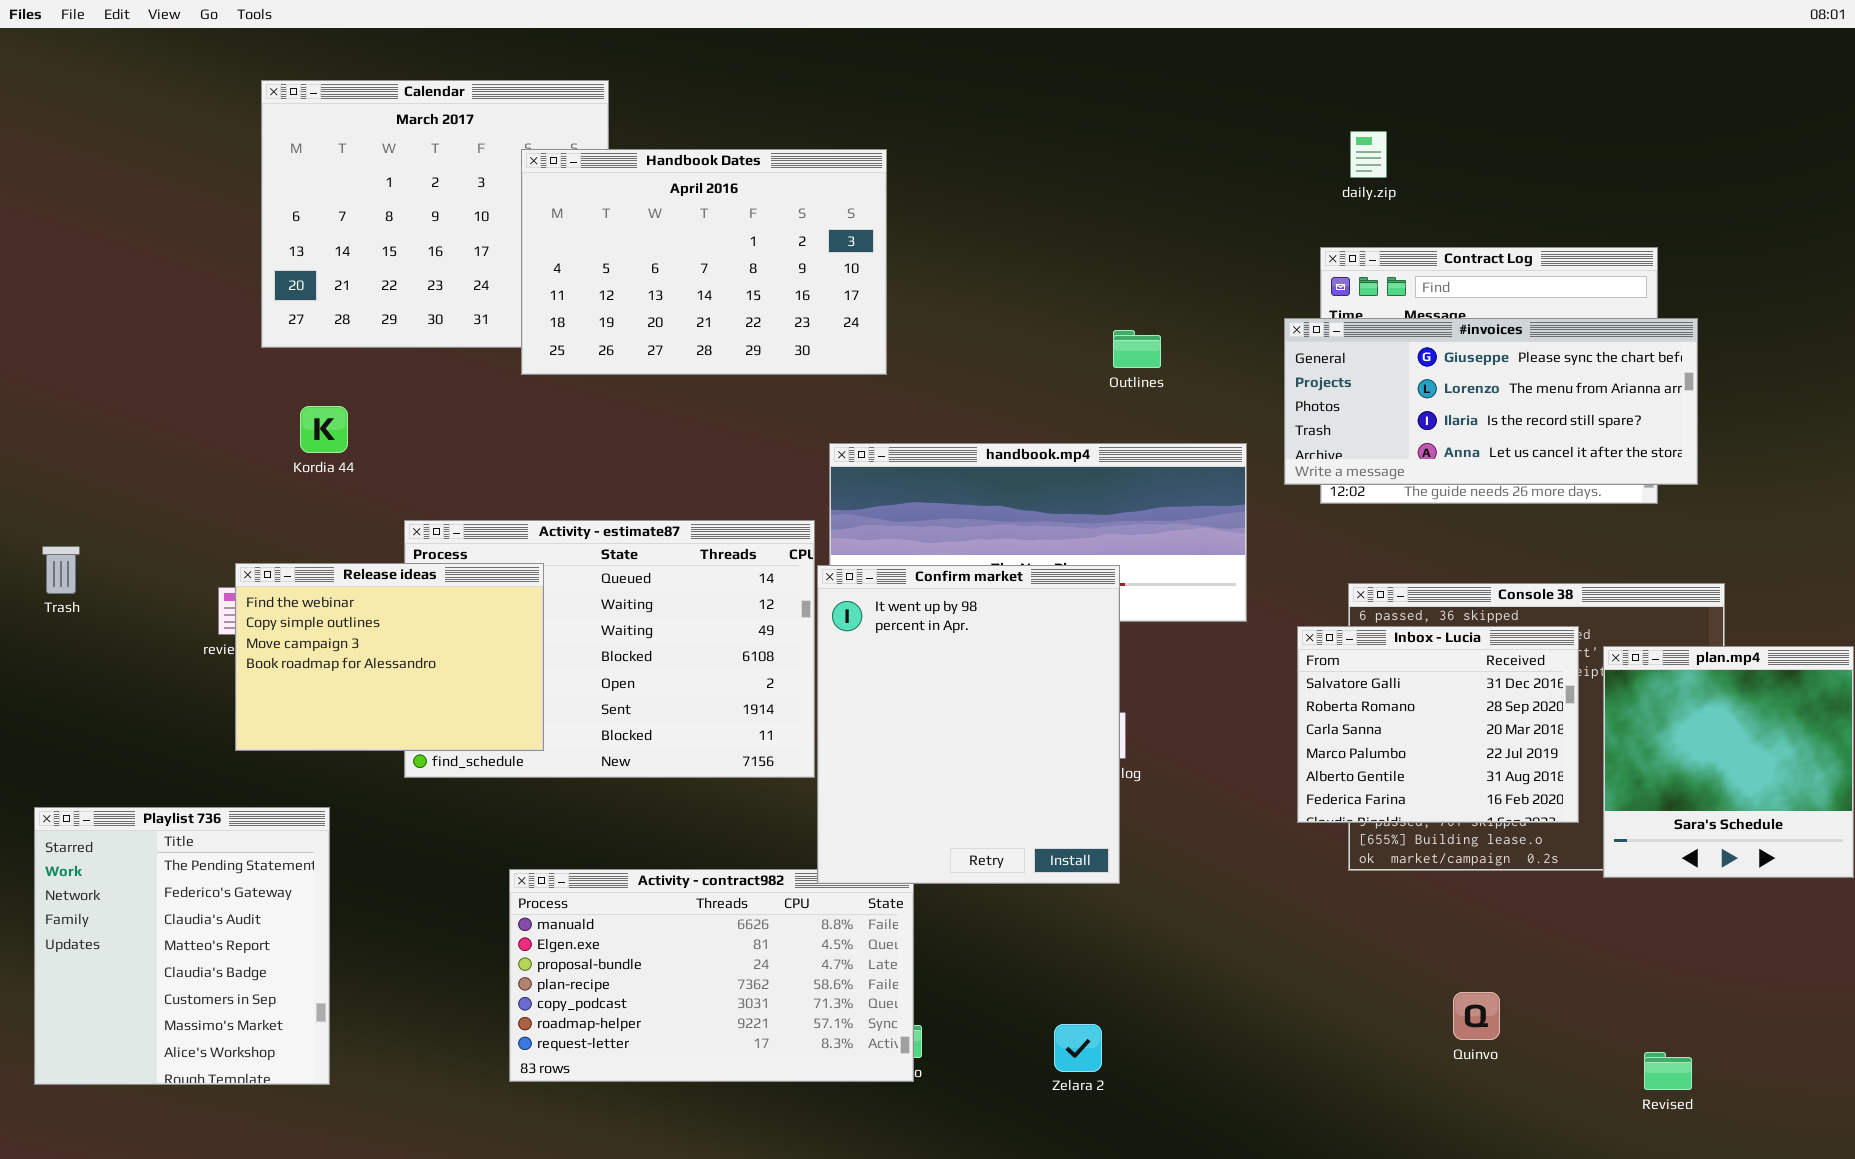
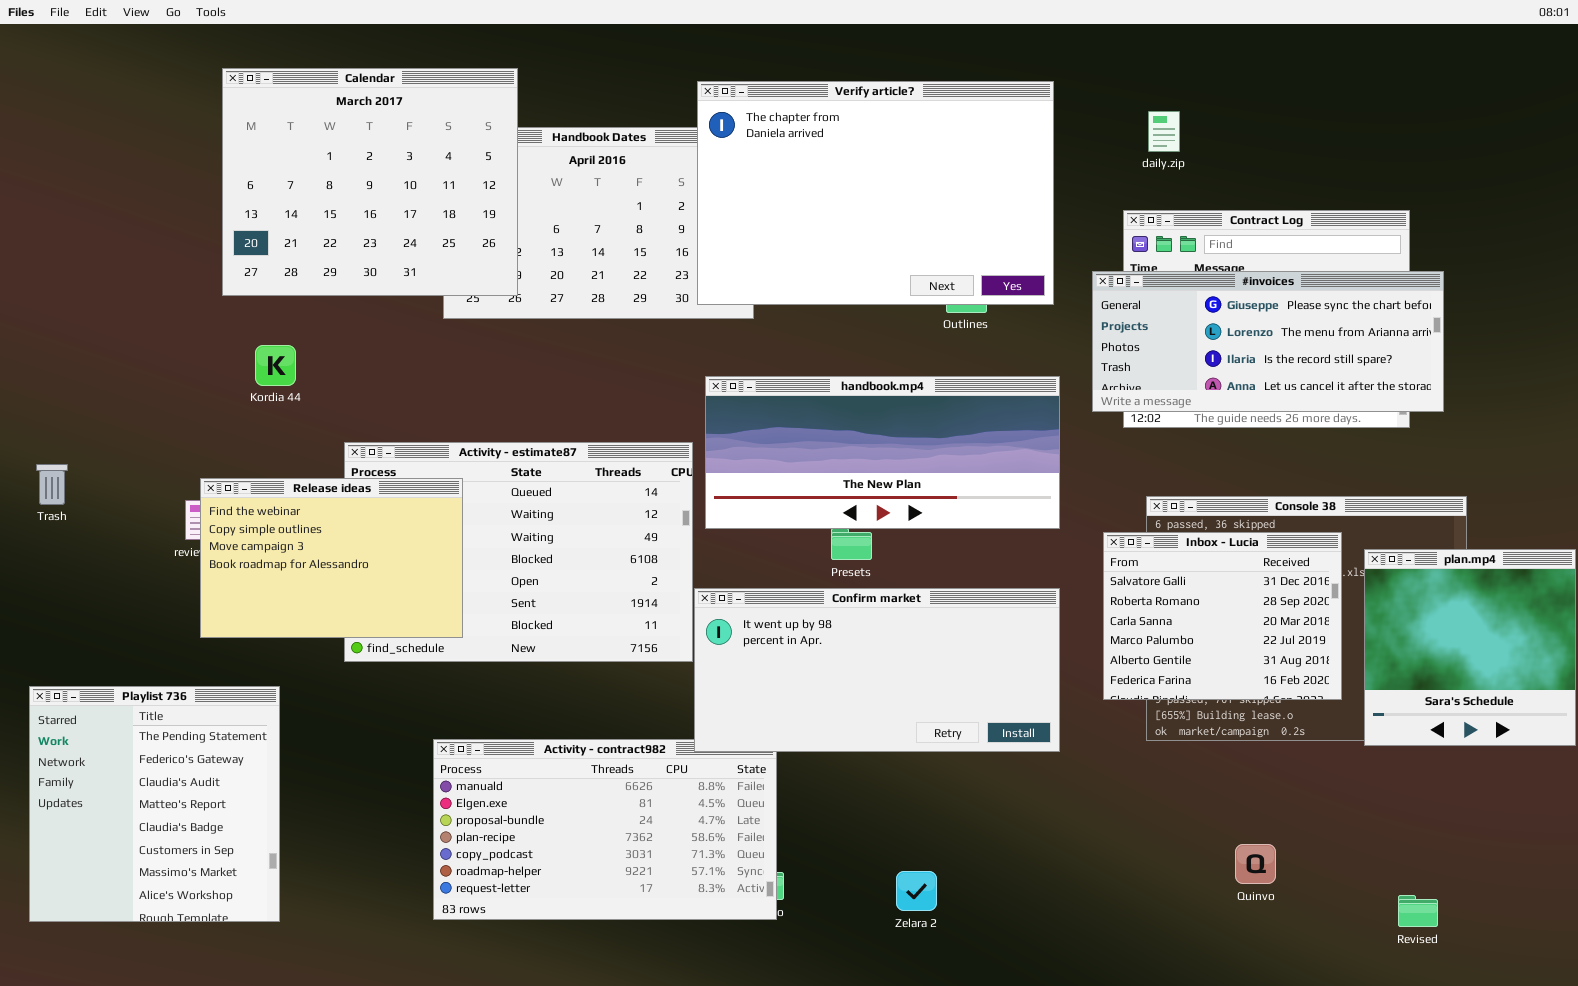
Calendar: [261,80,609,348] -> [222,68,518,296], raised
Verify article?: none -> [697,81,1054,305], opened
Confirm market: [817,565,1120,884] -> [694,588,1060,752], resized

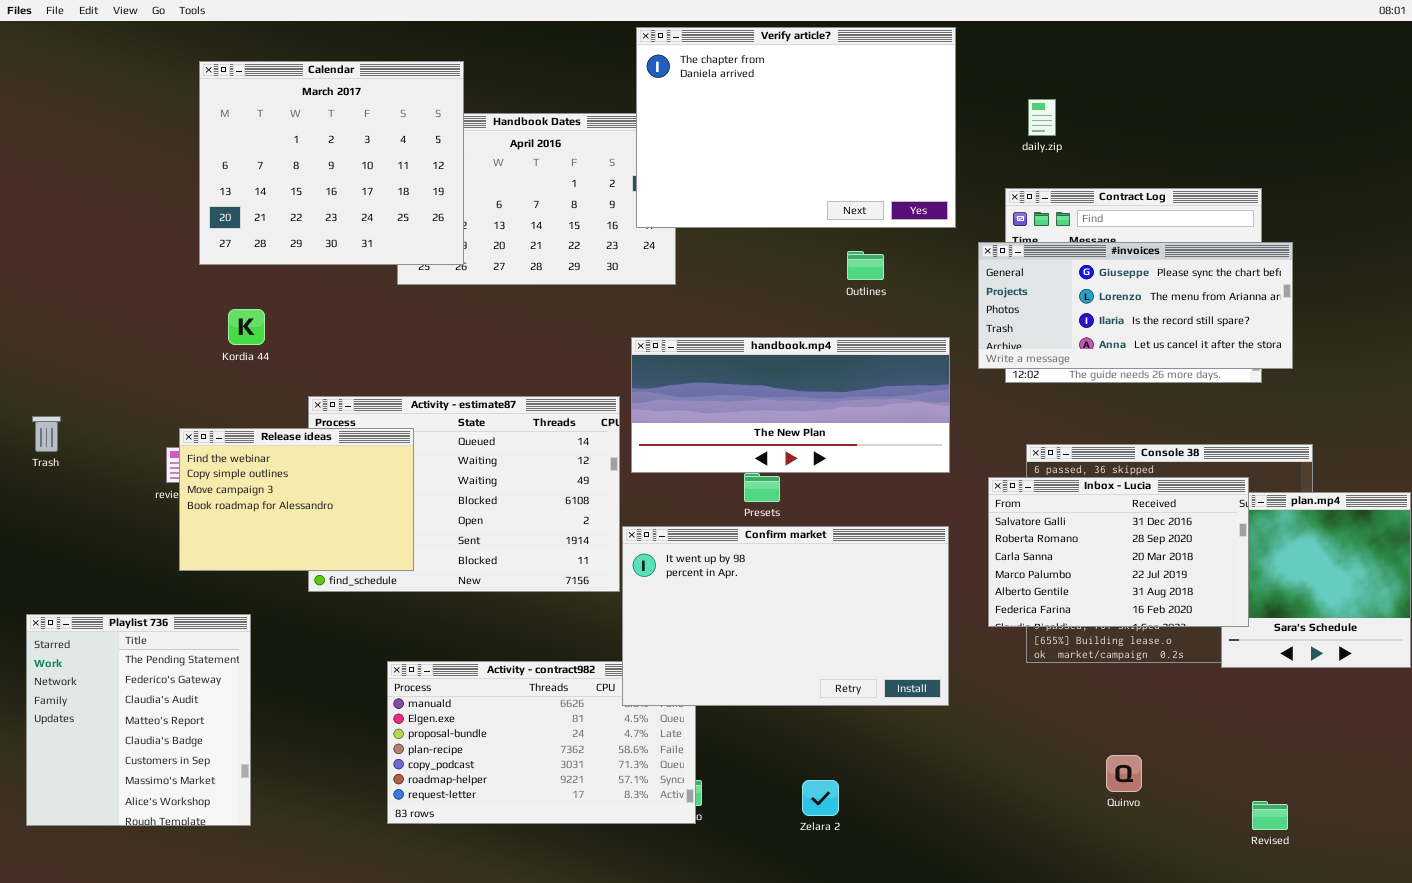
Verify article?: [697,81,1054,305] -> [636,27,956,228], moved
Inbox - Lucia: [1103,532,1342,700] -> [988,477,1249,627], resized
Confirm market: [694,588,1060,752] -> [622,526,949,706], resized

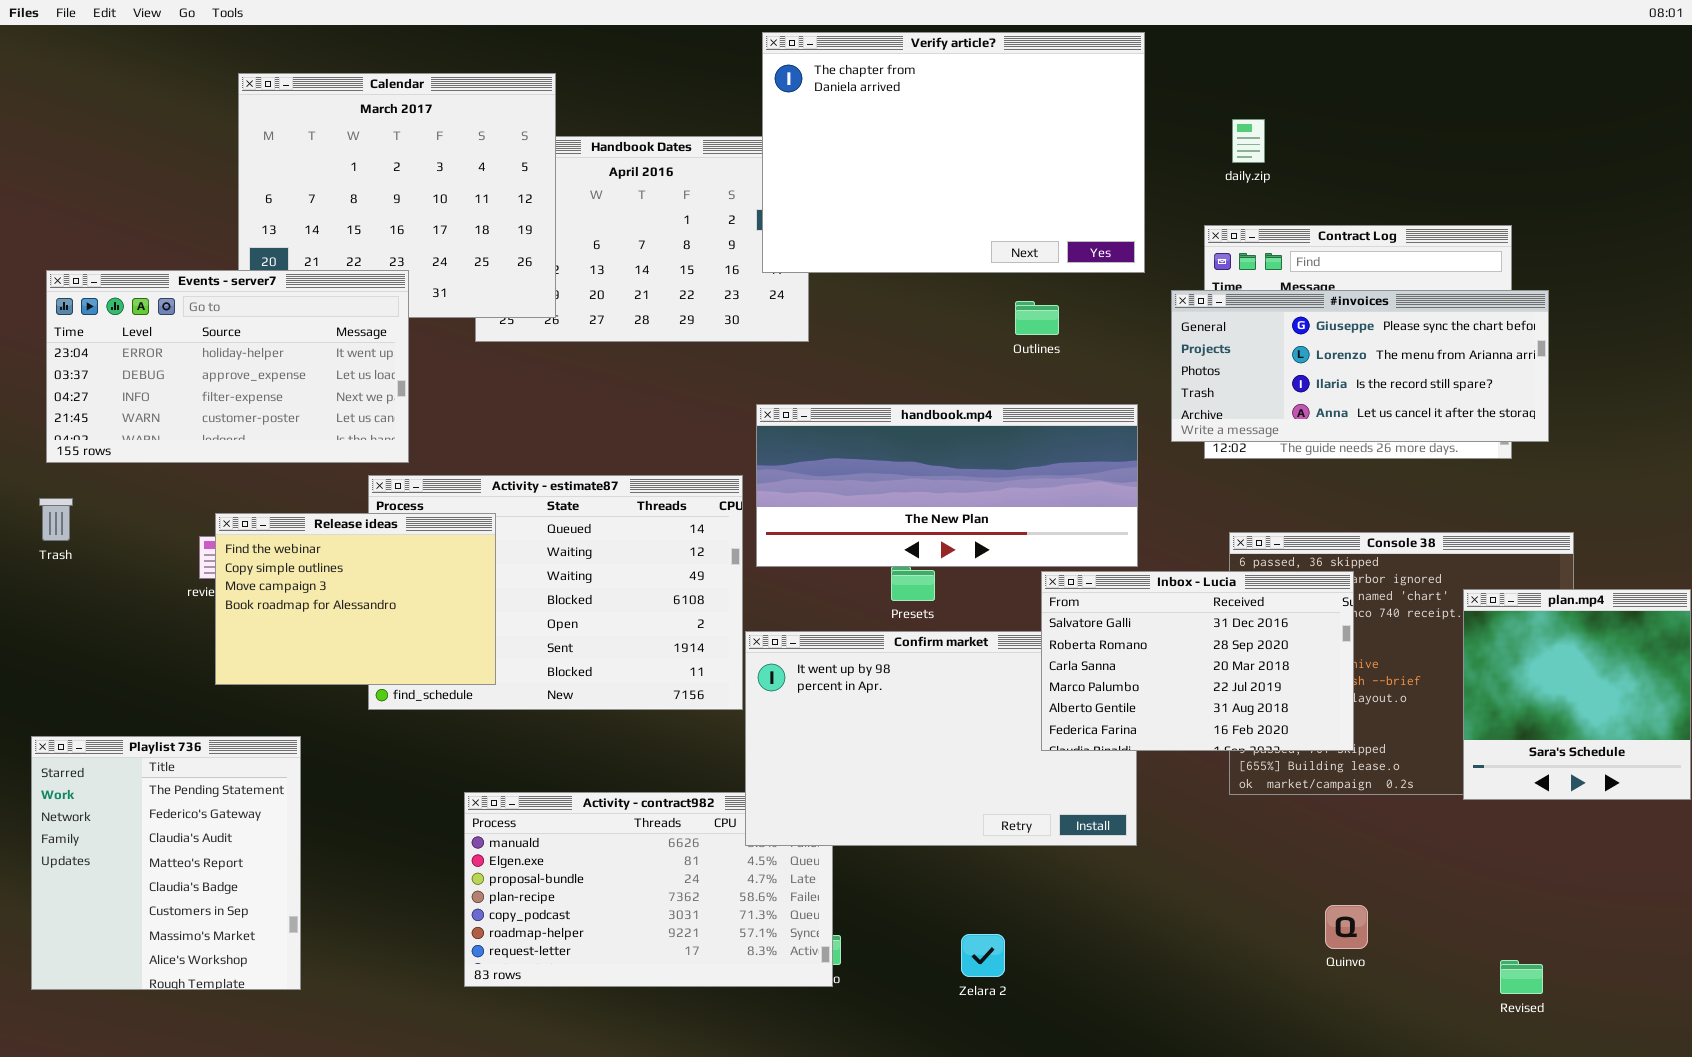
Events - server7: none -> [46,270,409,463], opened
Inbox - Lucia: [988,477,1249,627] -> [1041,571,1354,751], moved

